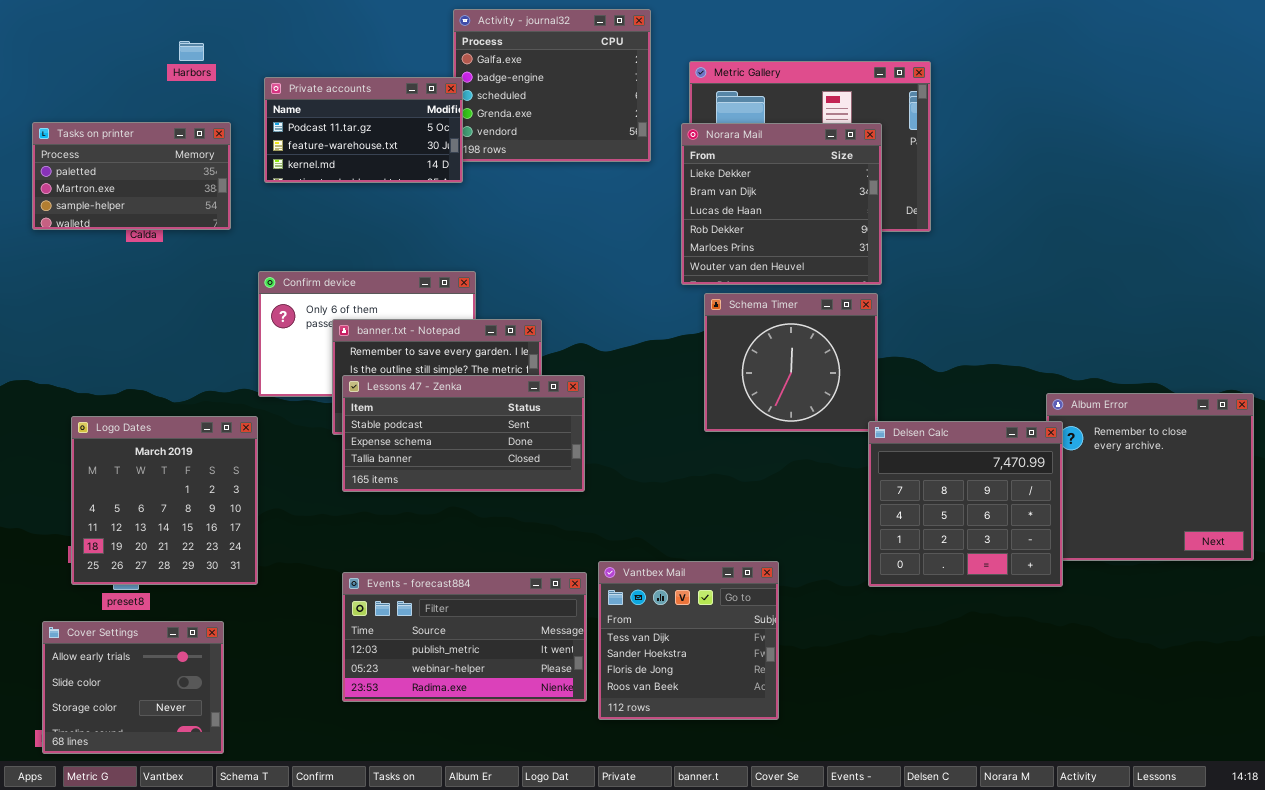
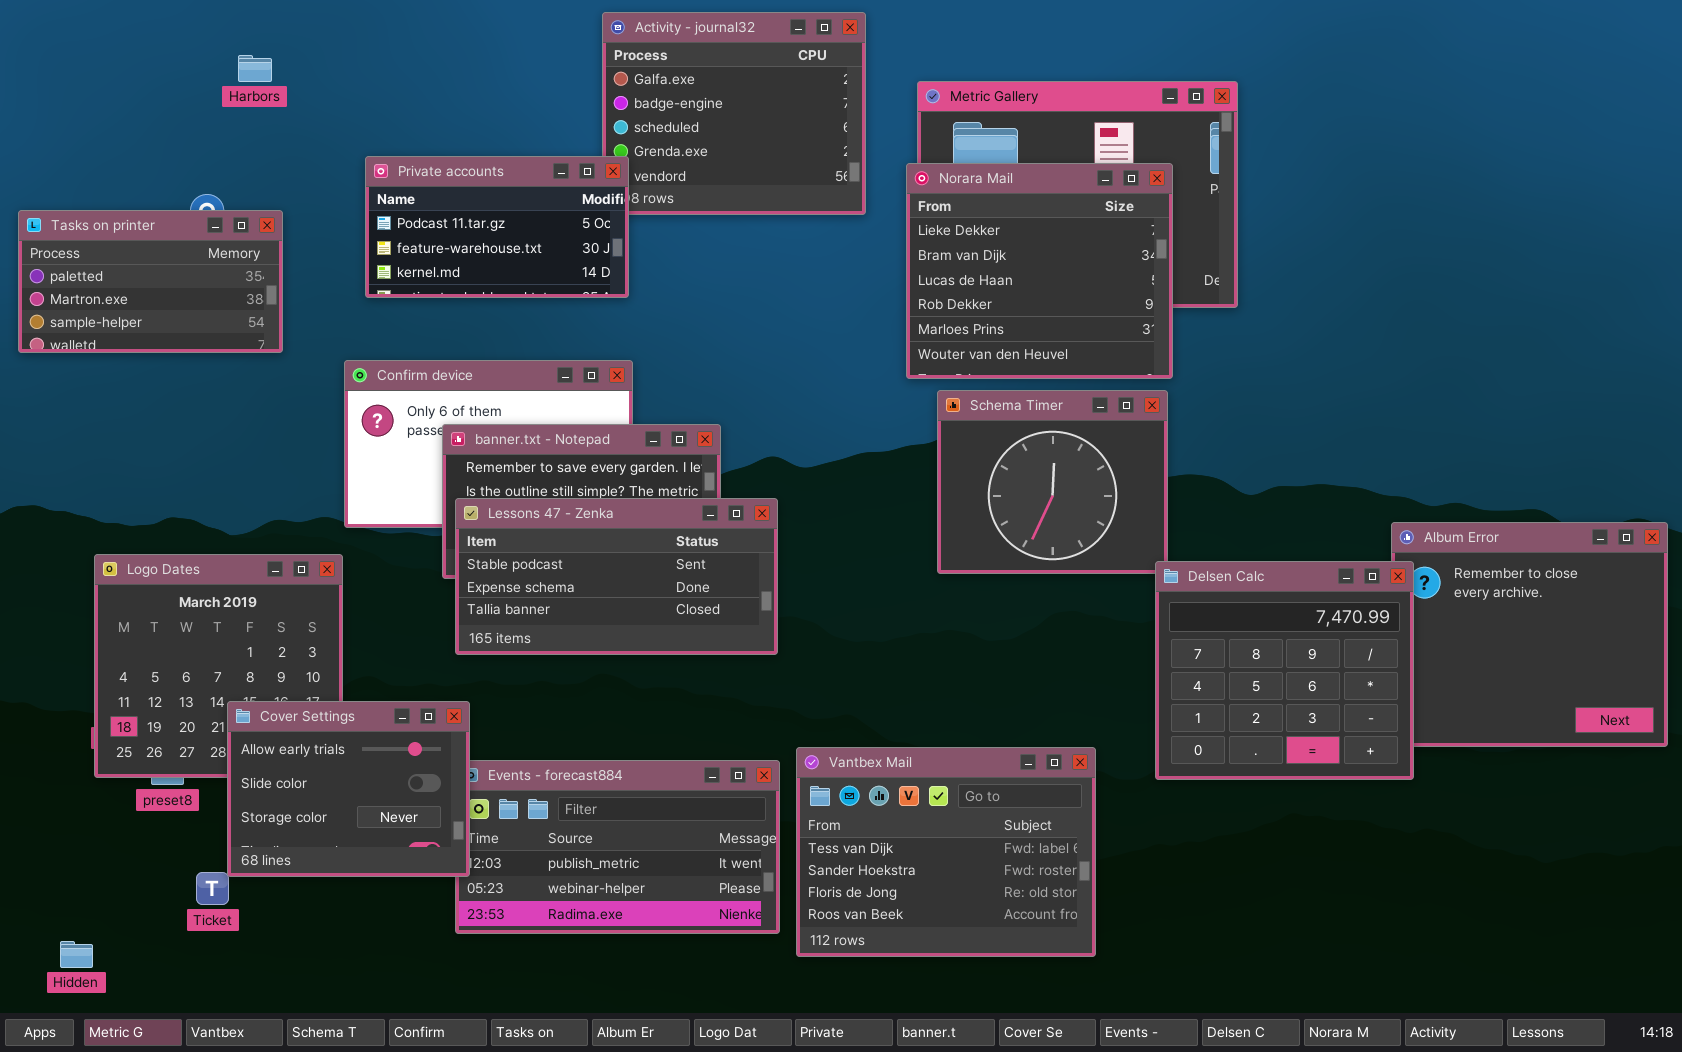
Private accounts: [264,77,463,183] -> [365,156,629,298], moved
Tasks on printer: [32,122,231,230] -> [18,210,283,353], moved
Vantbex Mail: [598,561,779,720] -> [796,747,1096,957], resized
Cover Settings: [42,621,224,754] -> [227,701,470,877], moved

